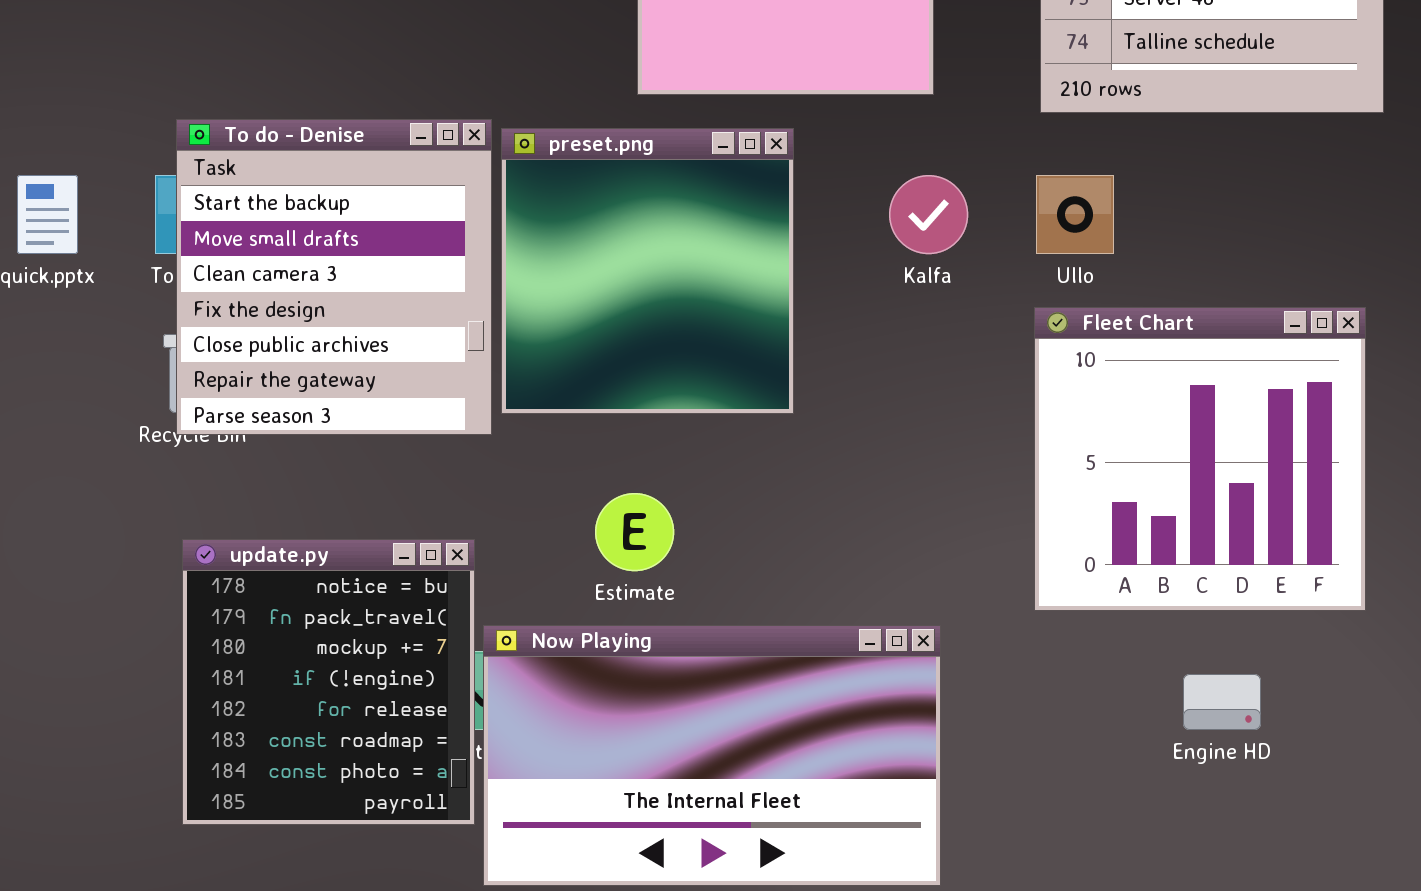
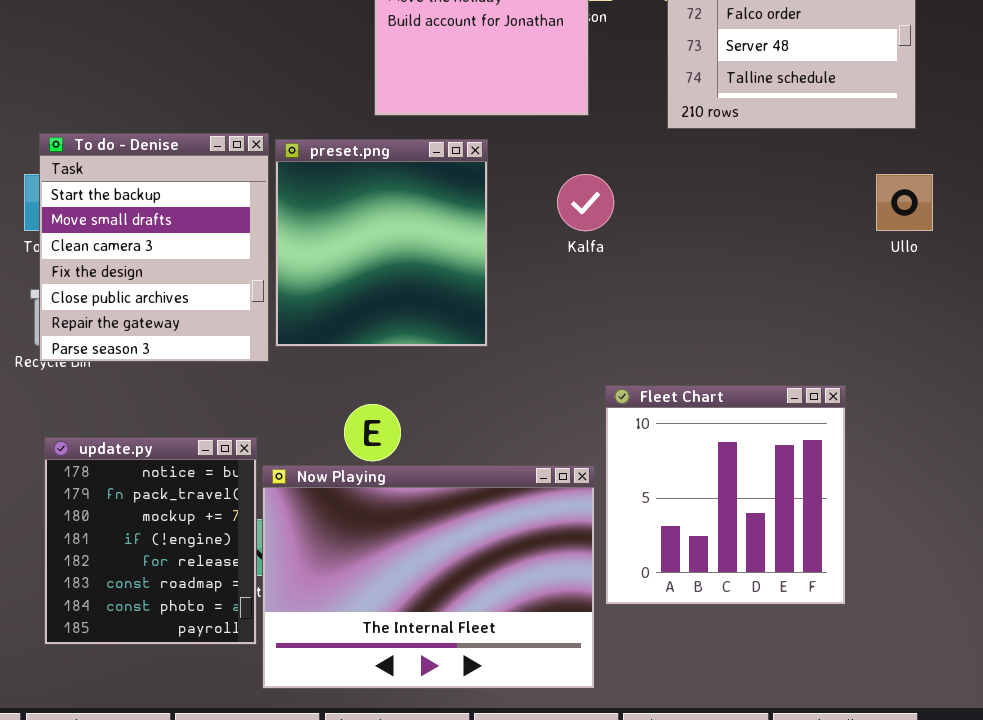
Ullo: [1036,175,1114,254] -> [876,174,933,231], moved
Fleet Chart: [1034,307,1366,611] -> [605,385,846,605], moved
Now Playing: [483,625,941,886] -> [262,465,595,689], resized

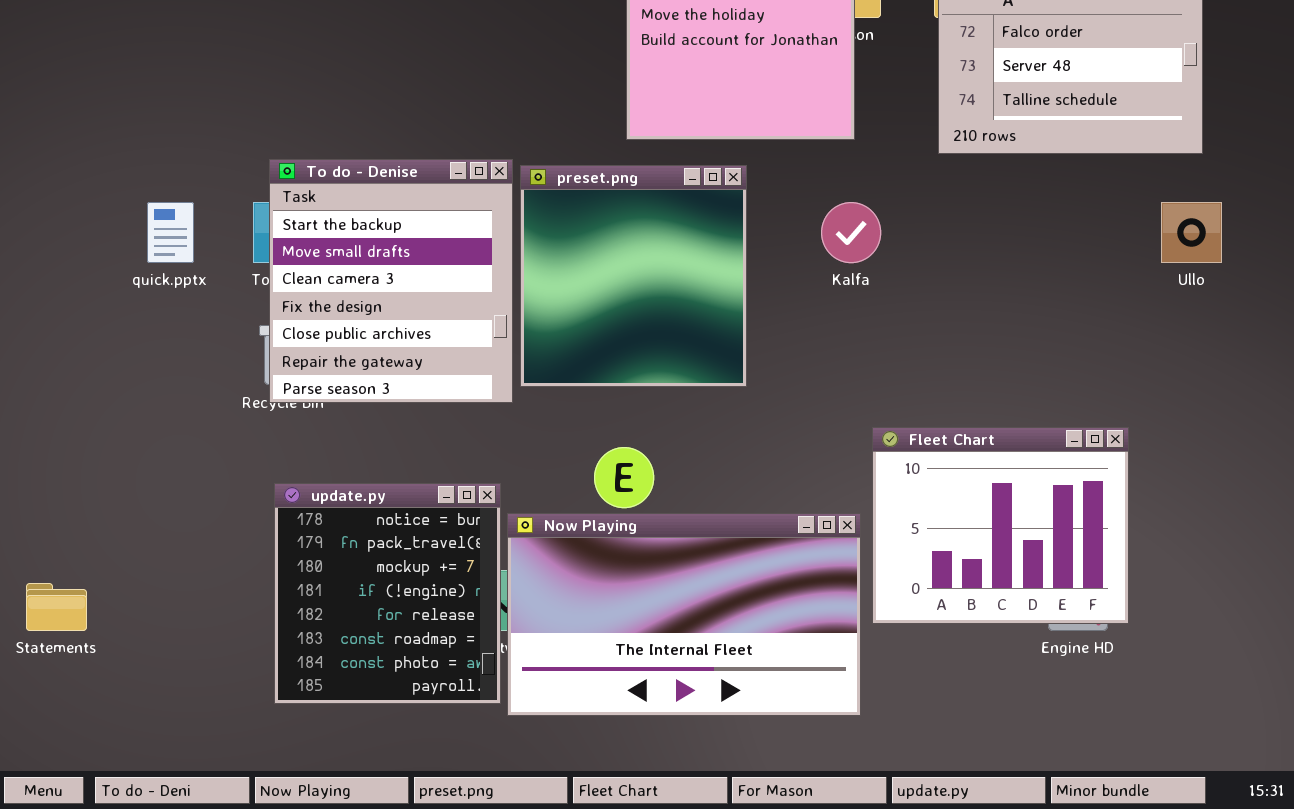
Fleet Chart: [605,385,846,605] -> [872,427,1129,624], resized
Now Playing: [262,465,595,689] -> [507,513,861,716], resized

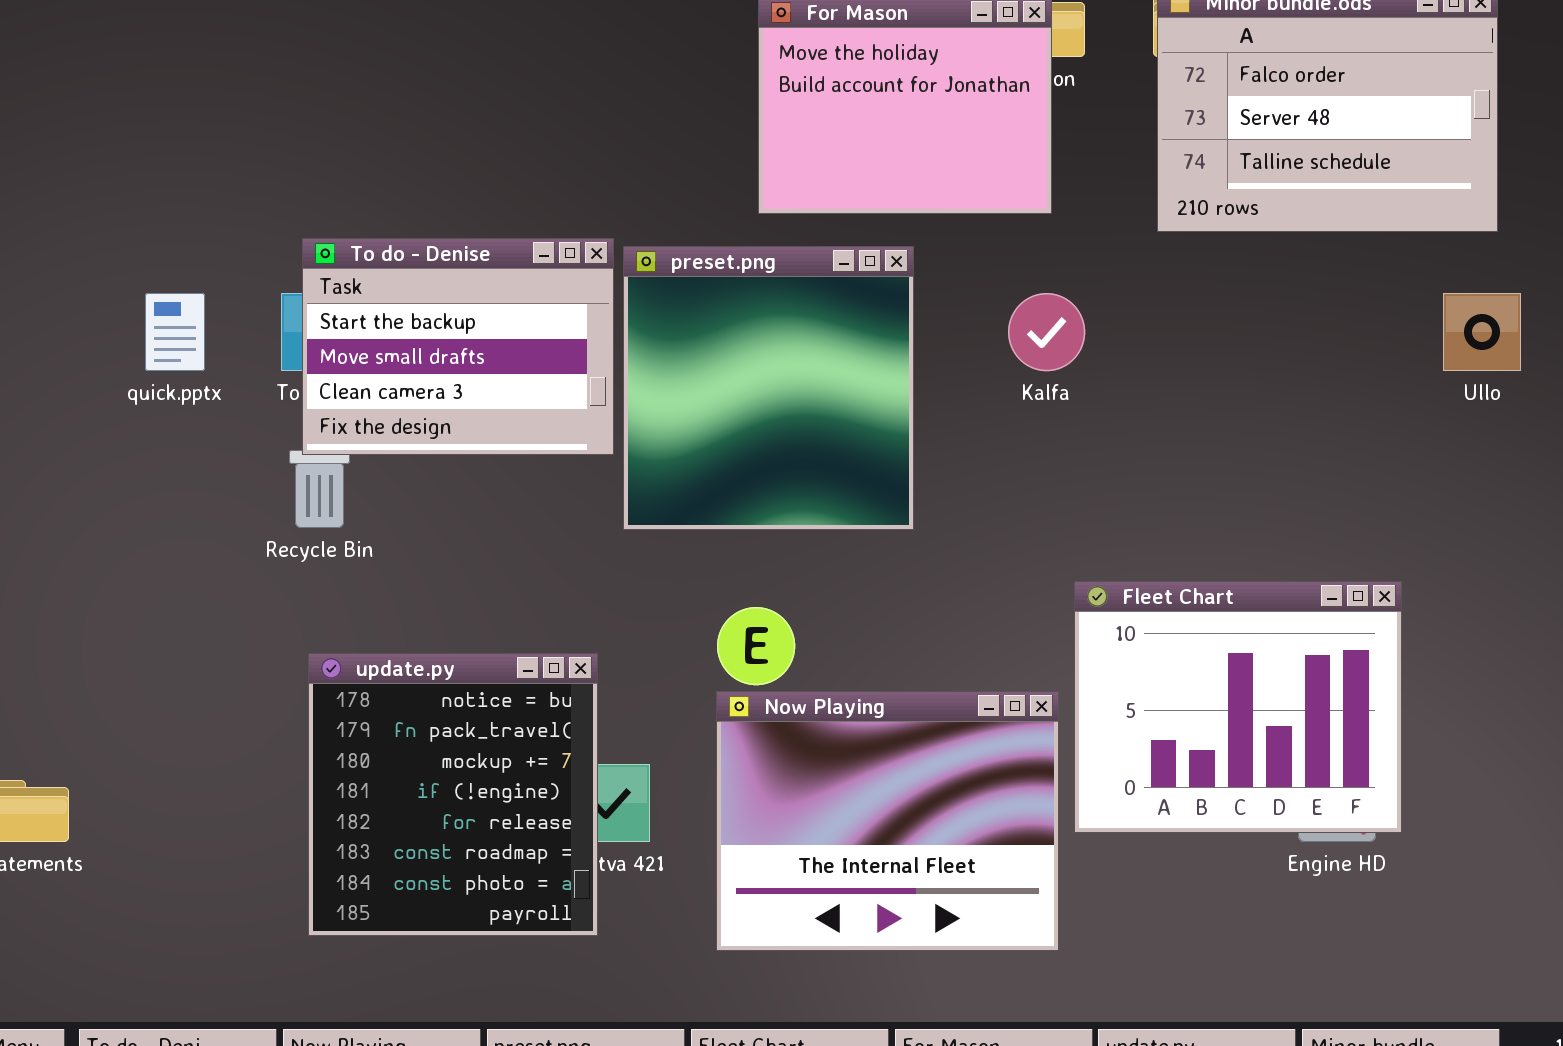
To do - Denise: [269,159,513,403] -> [302,238,614,455], resized
Now Playing: [507,513,861,716] -> [716,691,1059,951], resized

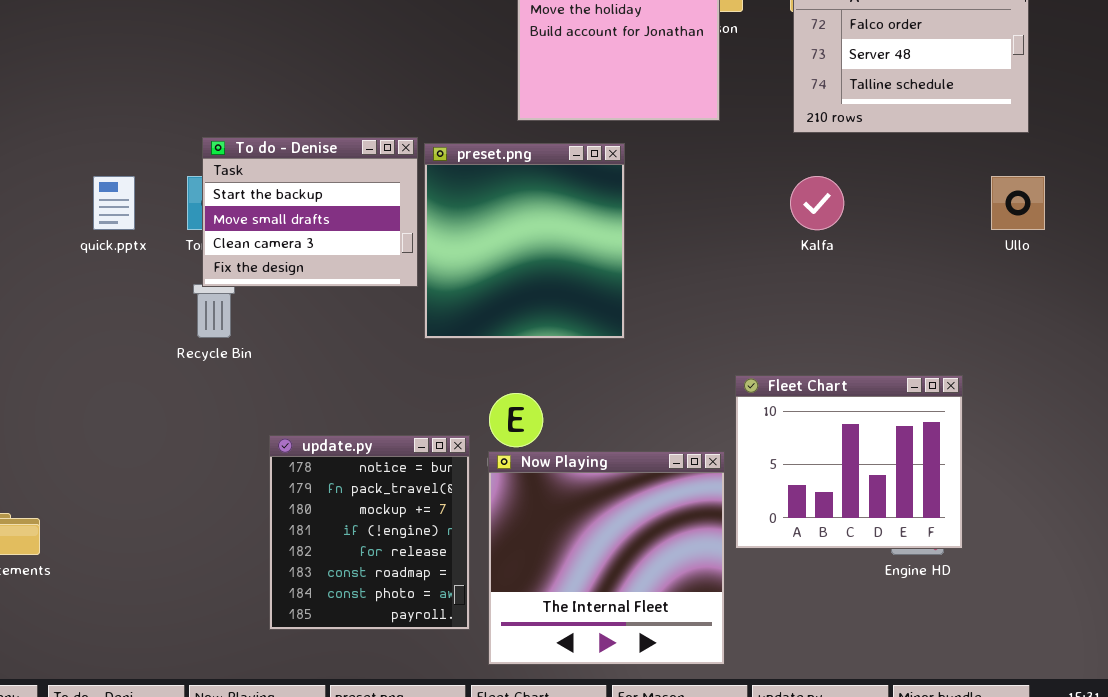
Kalfa: [1008,293,1085,371] -> [790,176,844,230], moved
update.py: [308,653,598,936] -> [269,435,470,630], moved
Now Playing: [716,691,1059,951] -> [488,451,725,665], resized

